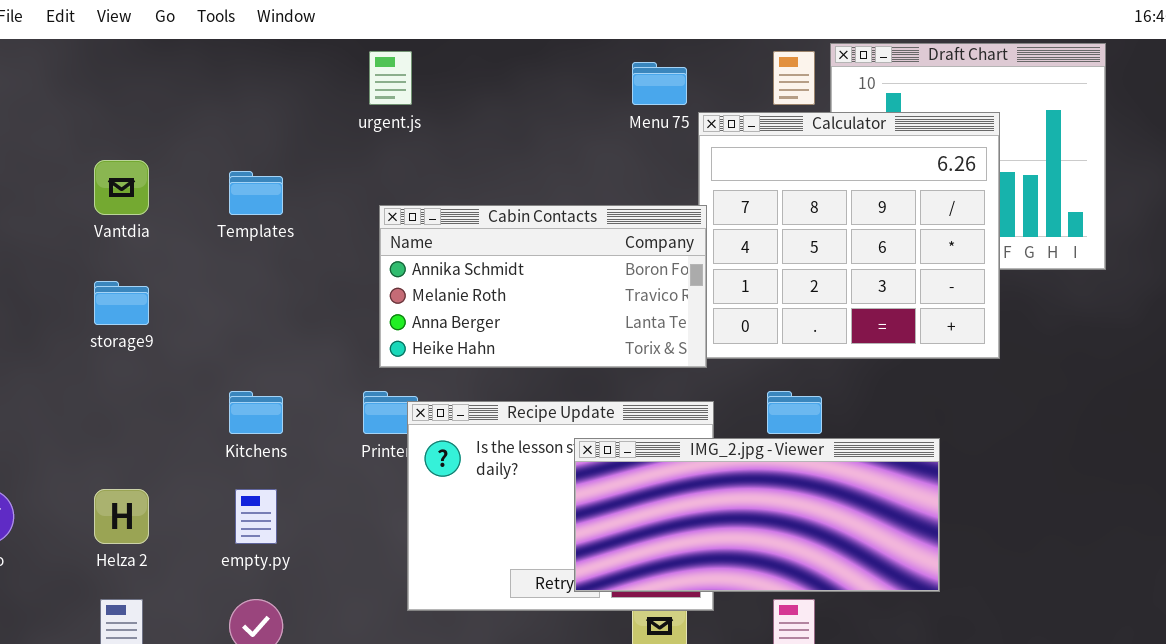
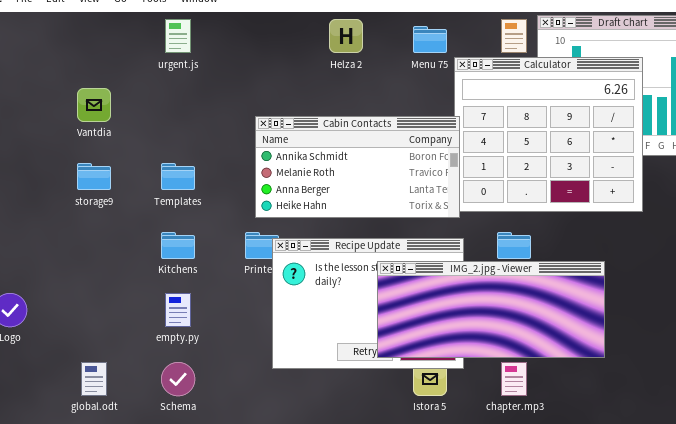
urgent.js: [369,51,412,105] -> [165,19,191,53], moved
Templates: [229,171,283,215] -> [161,163,195,190], moved
Helza 2: [94,489,149,544] -> [329,19,363,53], moved

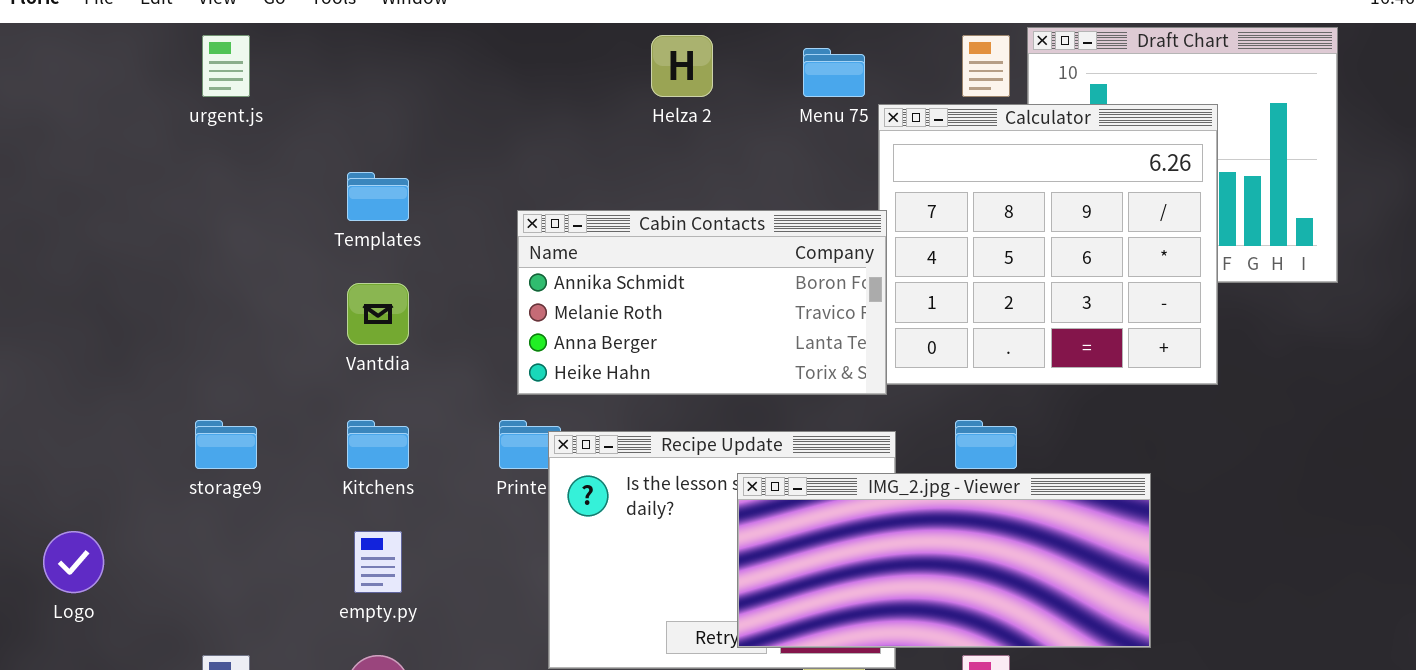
urgent.js: [165,19,191,53] -> [202,35,250,97], moved
Vantdia: [77,88,111,122] -> [347,283,409,345], moved
storage9: [77,163,111,190] -> [195,420,257,469], moved
Templates: [161,163,195,190] -> [347,172,409,221], moved

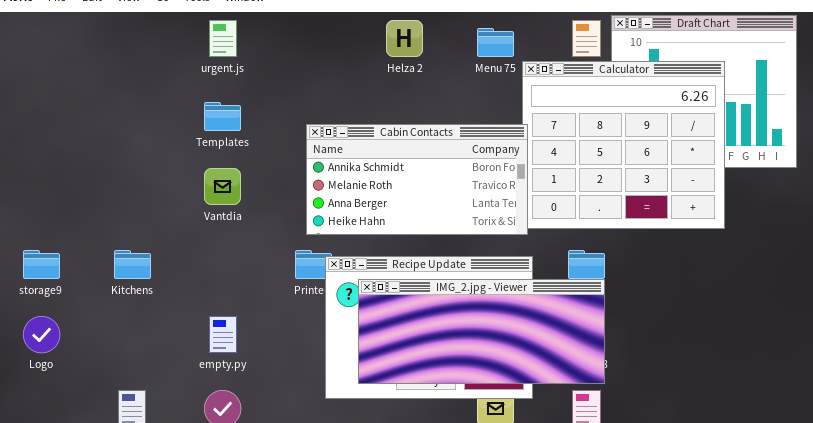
urgent.js: [202,35,250,97] -> [209,20,237,57], moved
storage9: [195,420,257,469] -> [23,250,60,279], moved
Kitchens: [347,420,409,469] -> [114,250,151,279], moved
IMG_2.jpg - Viewer: [737,473,1151,648] -> [358,279,605,384], moved

